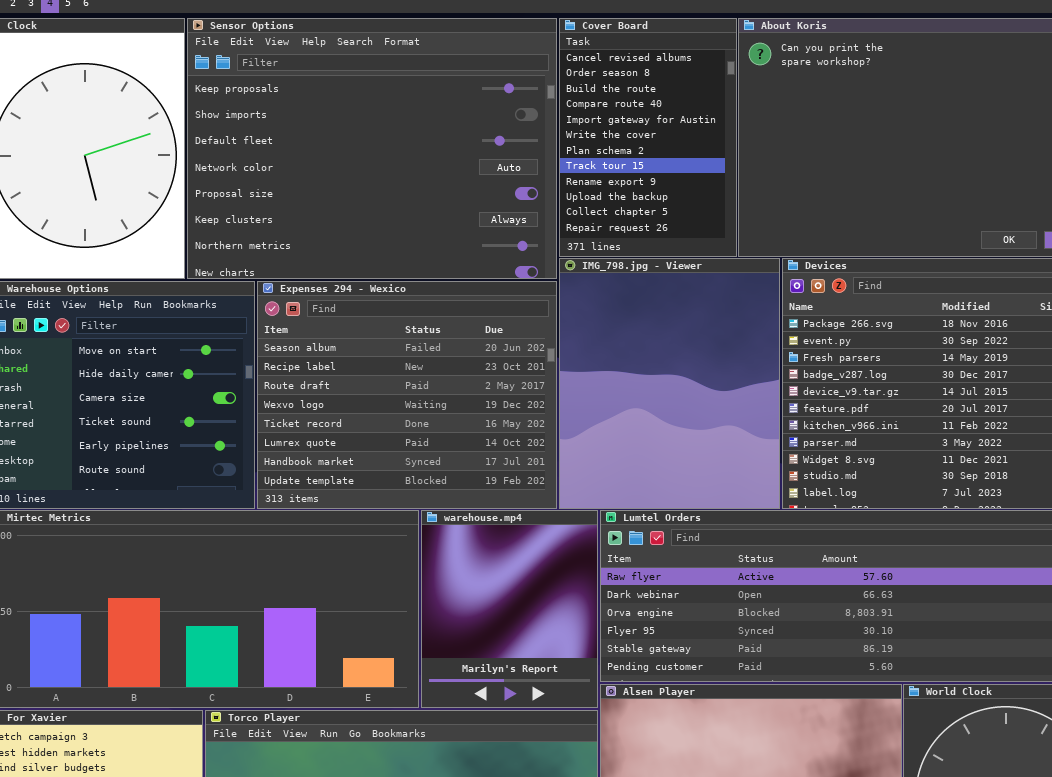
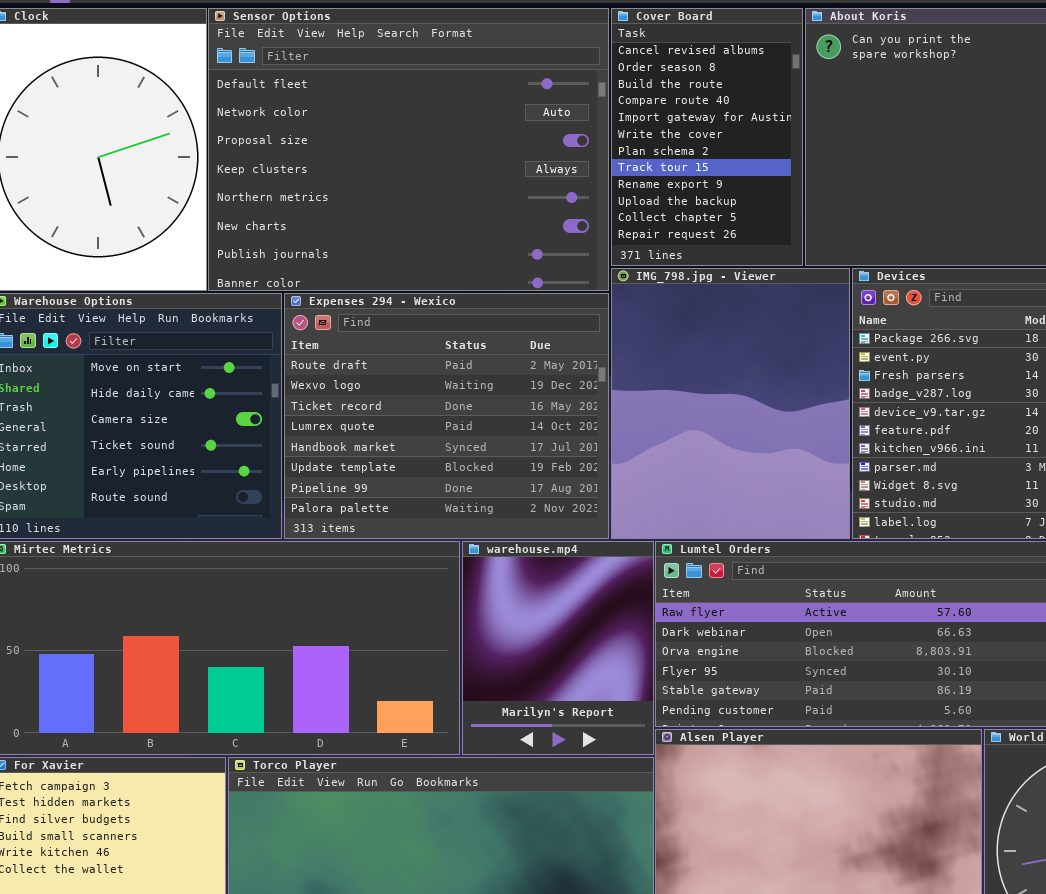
Sensor Options: [187,18,557,279] -> [208,8,609,291], scrolled down 2 rows
Expenses 294 - Wexico: [257,281,557,509] -> [284,293,609,539], scrolled down 2 rows

